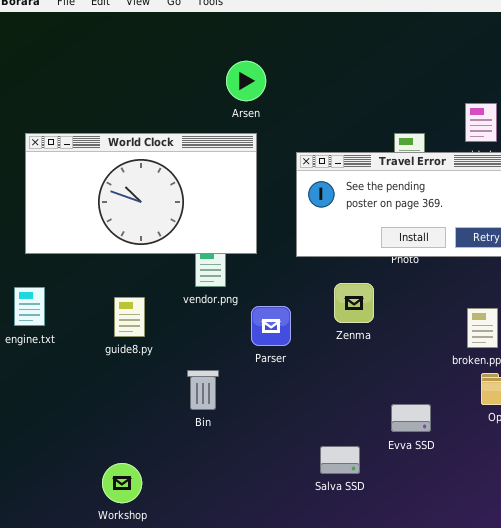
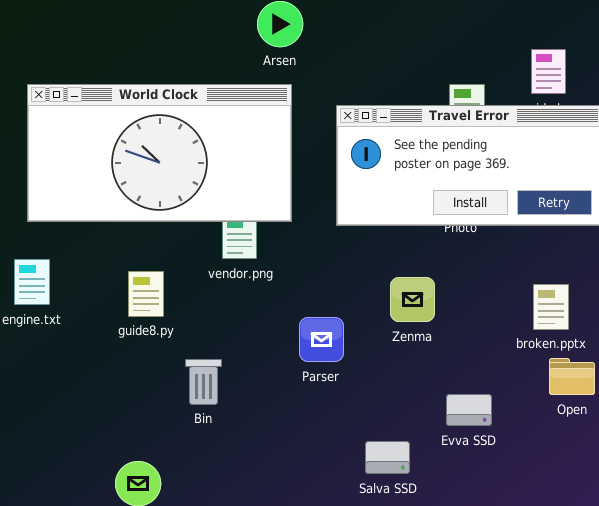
Zenma: [334,283,374,323] -> [390,277,435,322], moved
Parser: [251,306,291,346] -> [299,317,344,362], moved
Bin: [187,370,219,410] -> [185,359,222,405], moved

